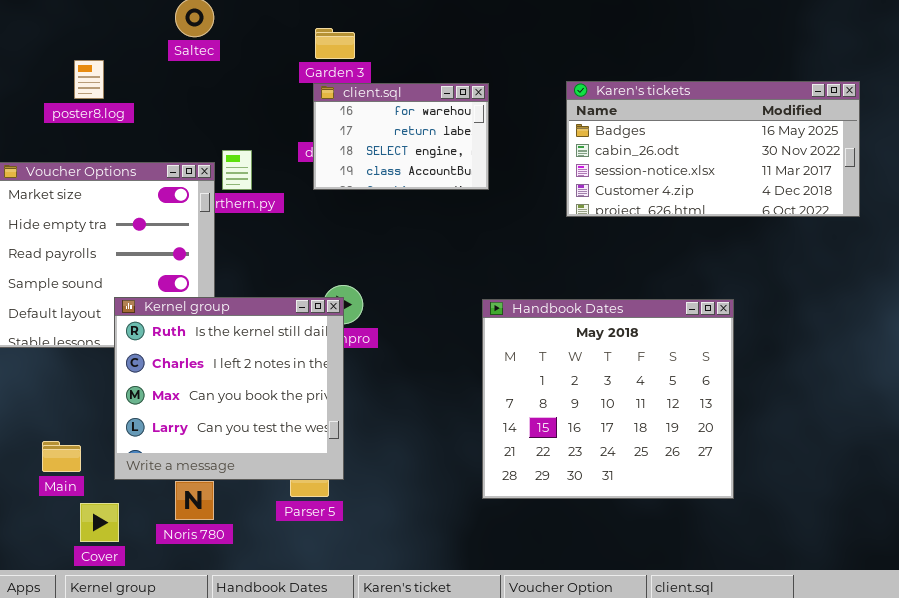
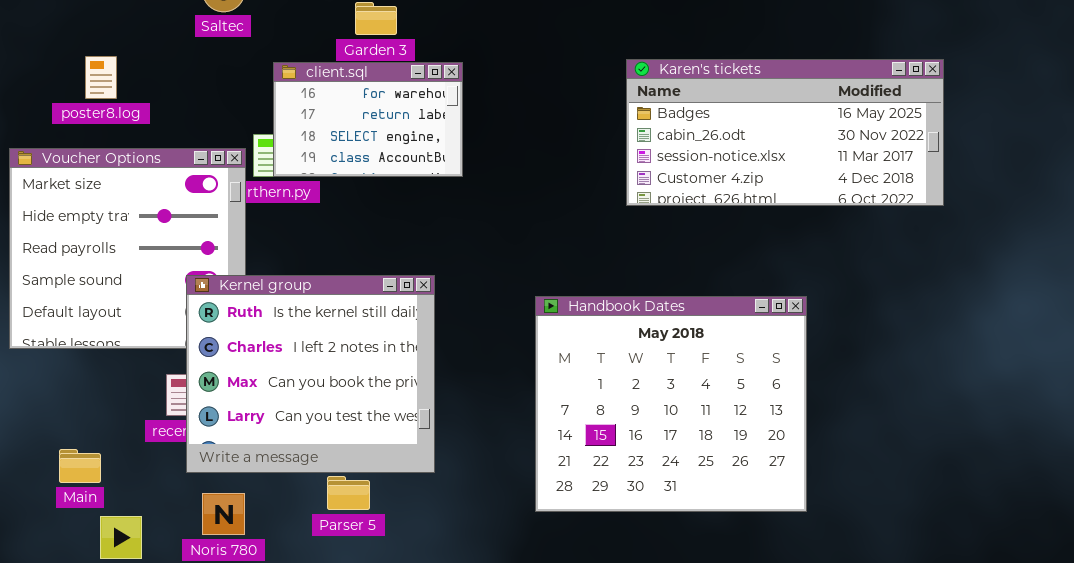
poster8.log: [74,60,104,99] -> [85,56,117,99], moved
client.sql: [313,83,489,190] -> [273,62,463,177], moved
Kernel group: [114,297,344,480] -> [186,275,435,473], moved

